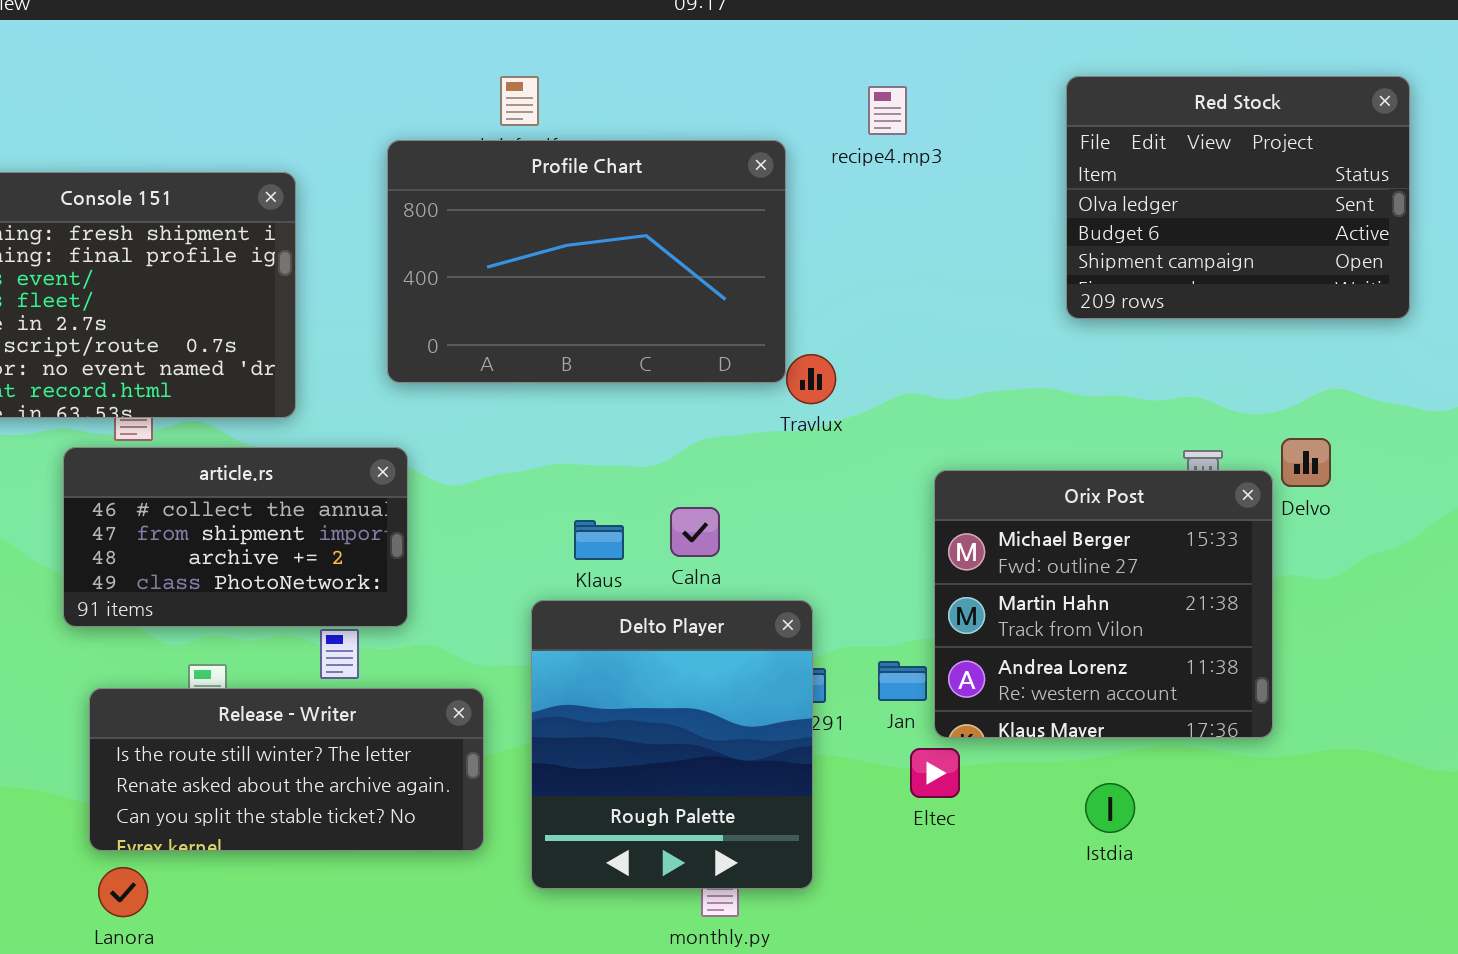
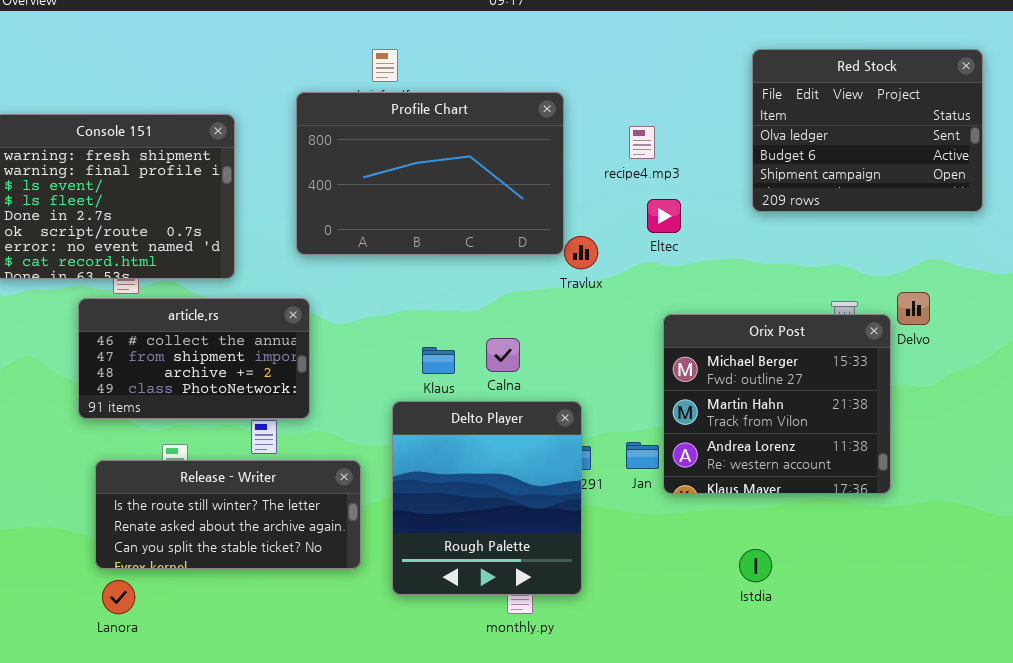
recipe4.mp3: [868,86,907,135] -> [629,126,655,159], moved
Eltec: [910,748,960,798] -> [647,199,681,233], moved
Istdia: [1085,783,1135,833] -> [739,549,772,582], moved

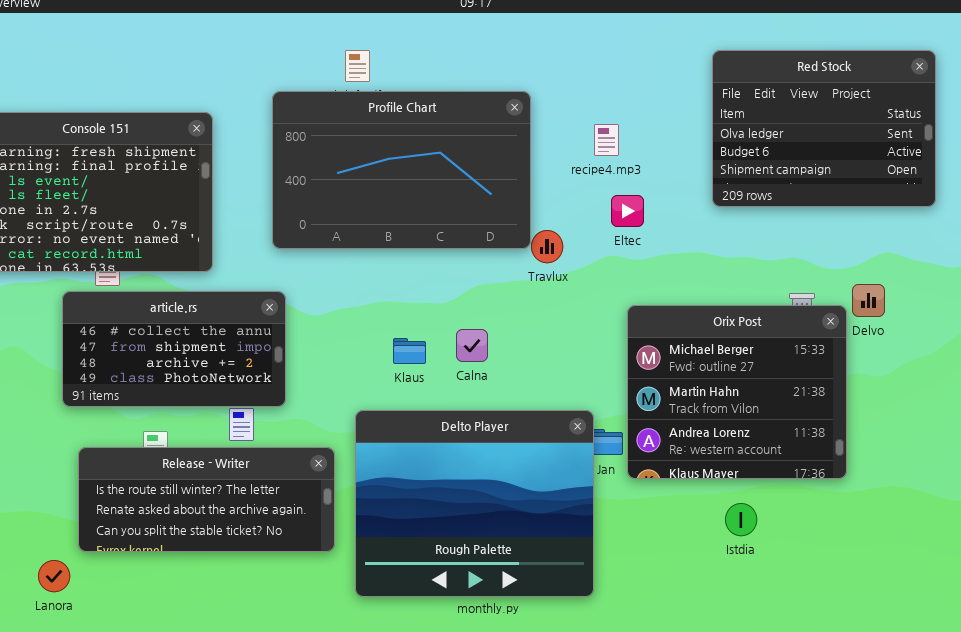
Delto Player: [392,401,582,595] -> [355,410,594,597], moved, resized
Istdia: [739,549,772,582] -> [725,503,757,536], moved
Lanora: [102,580,135,614] -> [38,560,70,592], moved

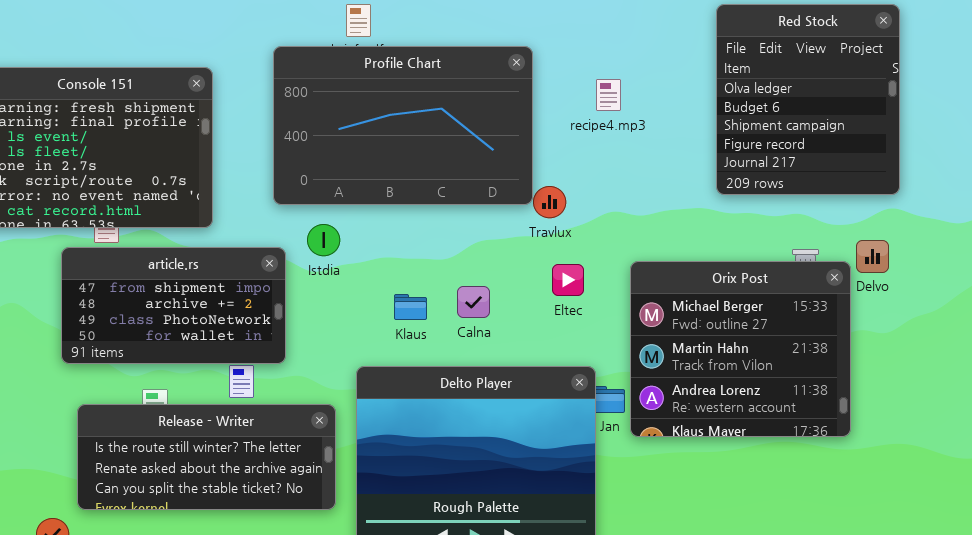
Red Stock: [712,50,936,207] -> [716,4,900,195], resized
Eltec: [611,195,644,227] -> [552,264,584,296], moved
article.rs: [62,291,286,407] -> [61,247,286,364], scrolled down 1 row
Istdia: [725,503,757,536] -> [307,224,340,256], moved

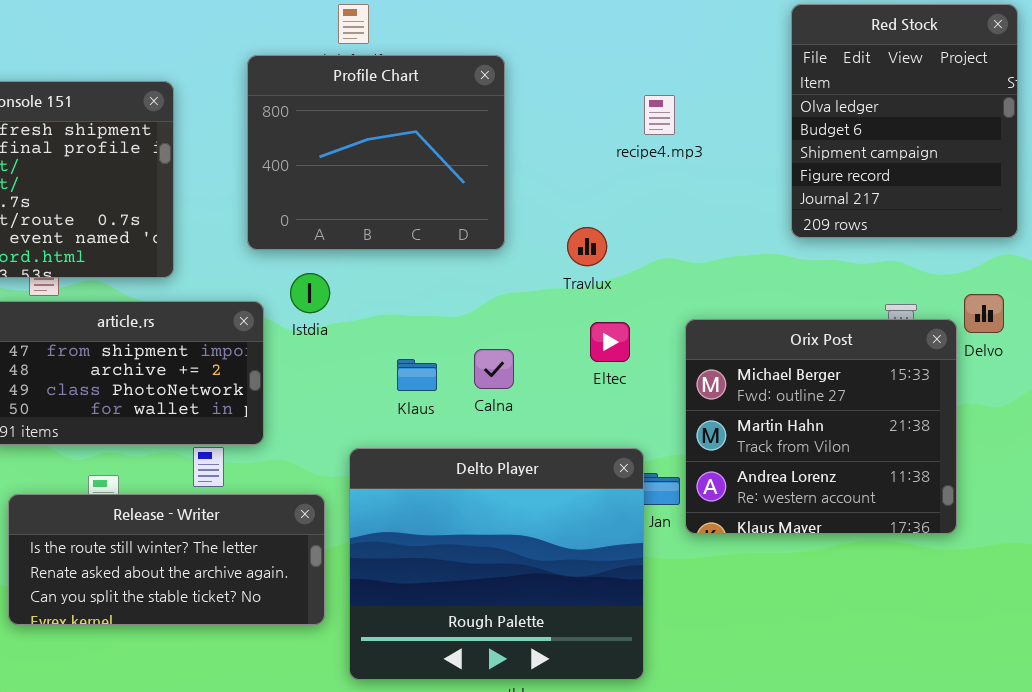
Profile Chart: [273,46,533,205] -> [247,55,505,250], resized

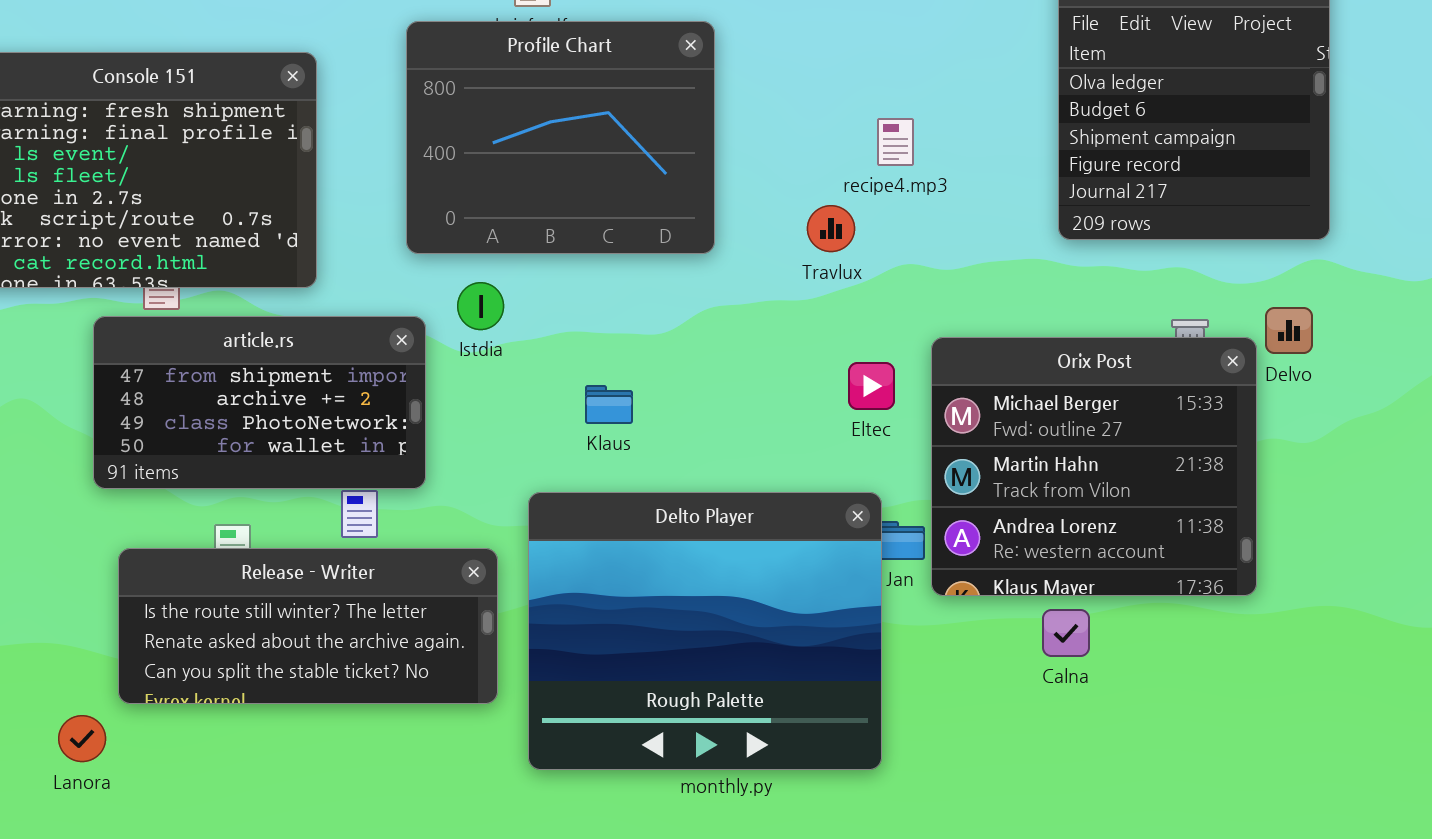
recipe4.mp3: [644,95,675,135] -> [877,118,914,166], moved
Travlux: [567,227,607,266] -> [807,205,855,252], moved
Eltec: [590,322,630,362] -> [848,362,895,410], moved
Calna: [474,349,514,389] -> [1042,609,1090,657], moved

